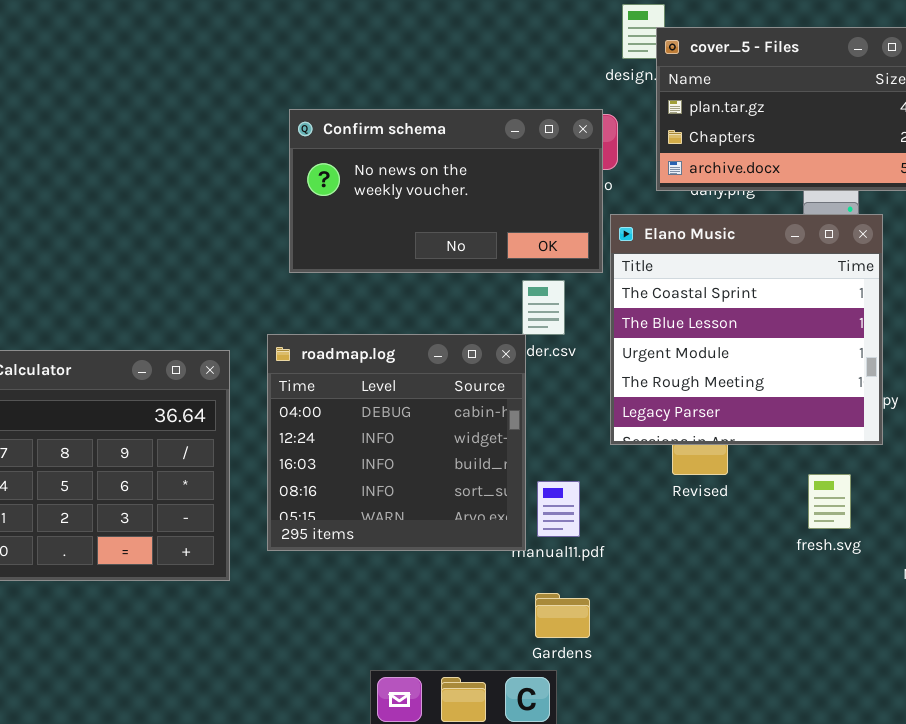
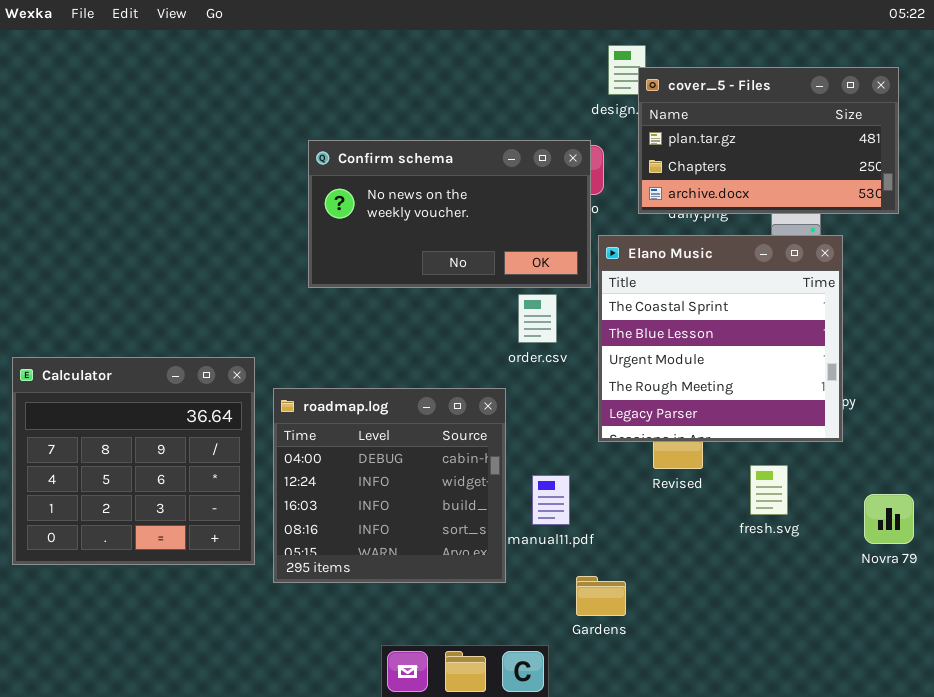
roadmap.log: [267,334,526,551] -> [273,388,506,583], moved
fresh.svg: [808,474,851,529] -> [750,465,788,515], moved
Gardens: [535,593,590,638] -> [576,576,626,616], moved

